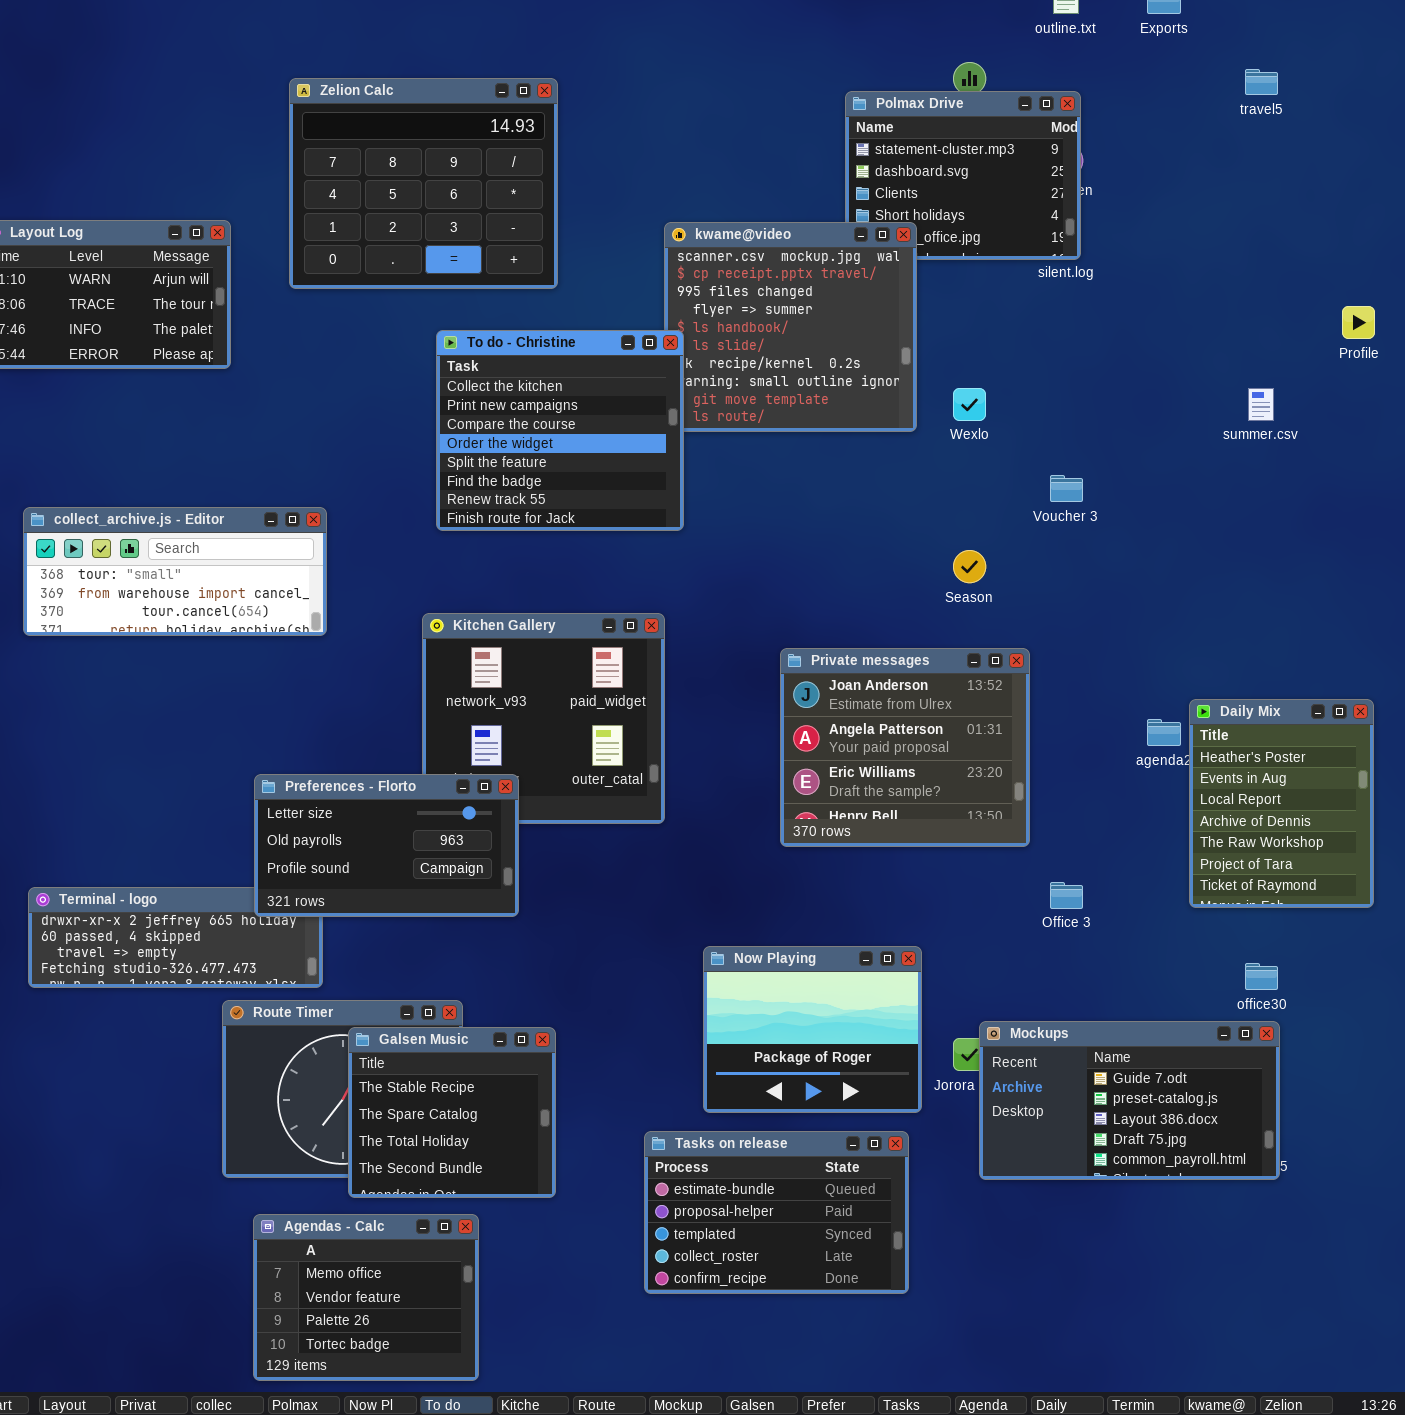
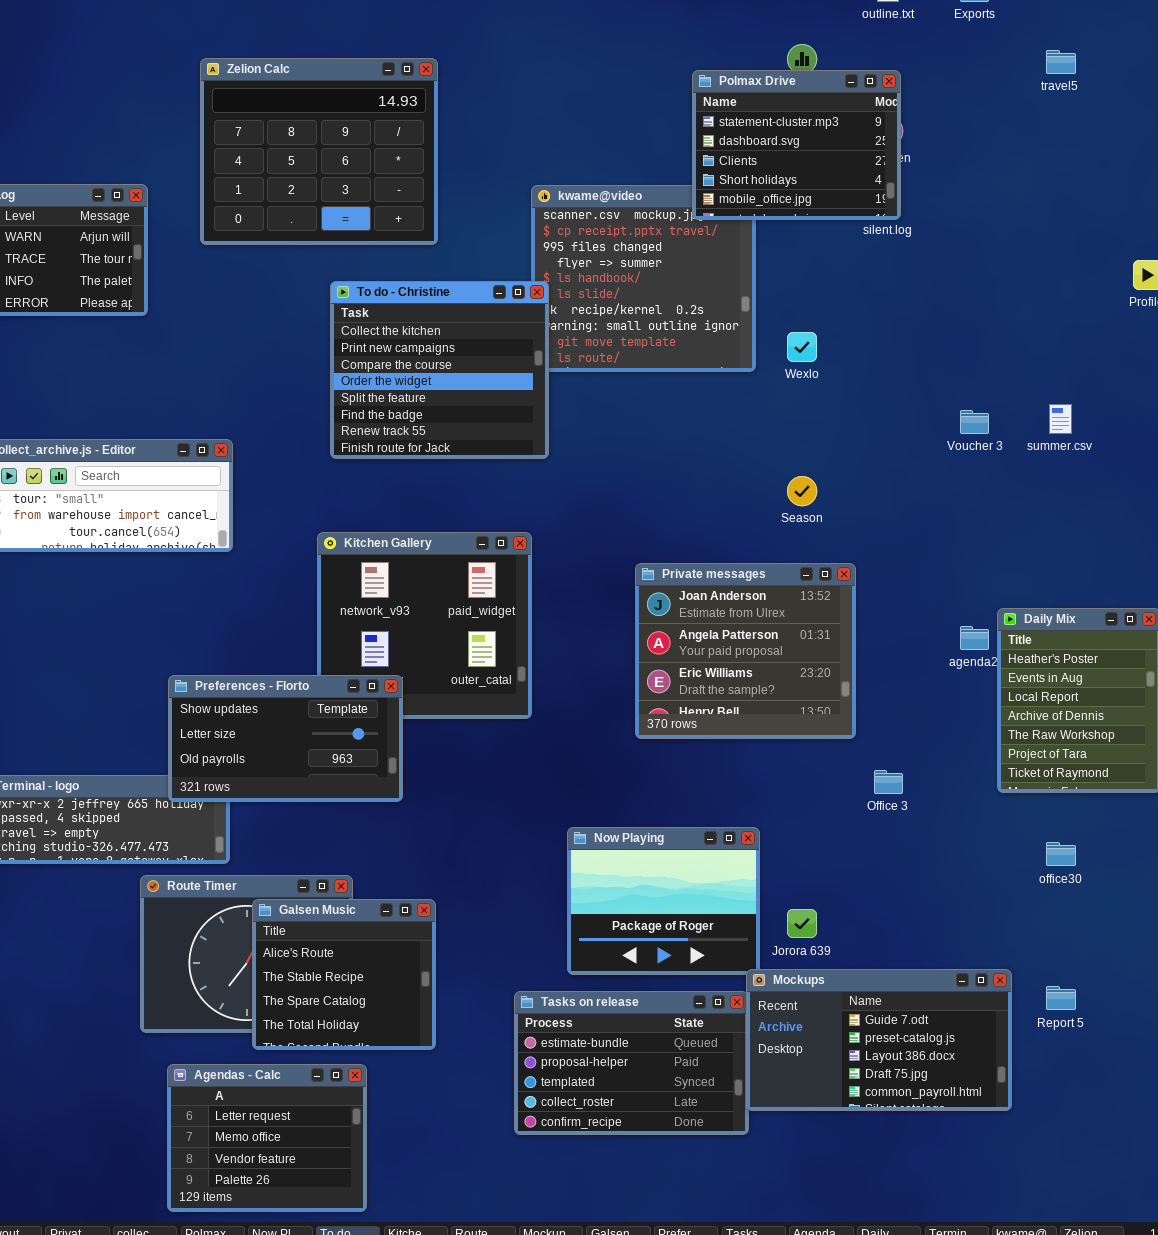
Polmax Drive: [845,91,1081,260] -> [692,70,901,220], raised
summer.csv: [1248,388,1274,421] -> [1049,404,1072,434], moved
Voucher 3: [1050,475,1083,502] -> [960,410,989,434], moved
Preferences - Florto: [254,774,519,917] -> [168,675,403,802], scrolled up 1 row
Mockups: [979,1021,1280,1180] -> [746,969,1012,1111], moved
Galsen Music: [348,1027,556,1198] -> [252,899,436,1050], scrolled up 1 row
Agendas - Calc: [253,1214,479,1381] -> [167,1064,367,1212], scrolled up 1 row

